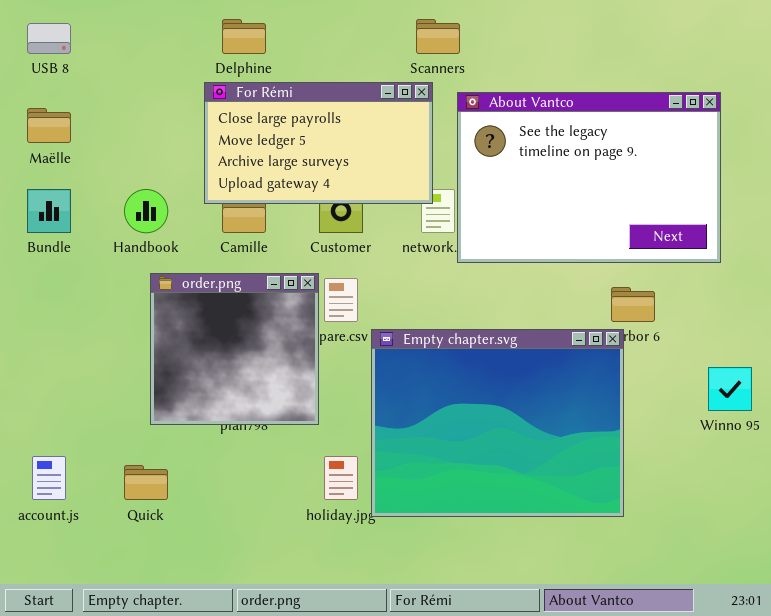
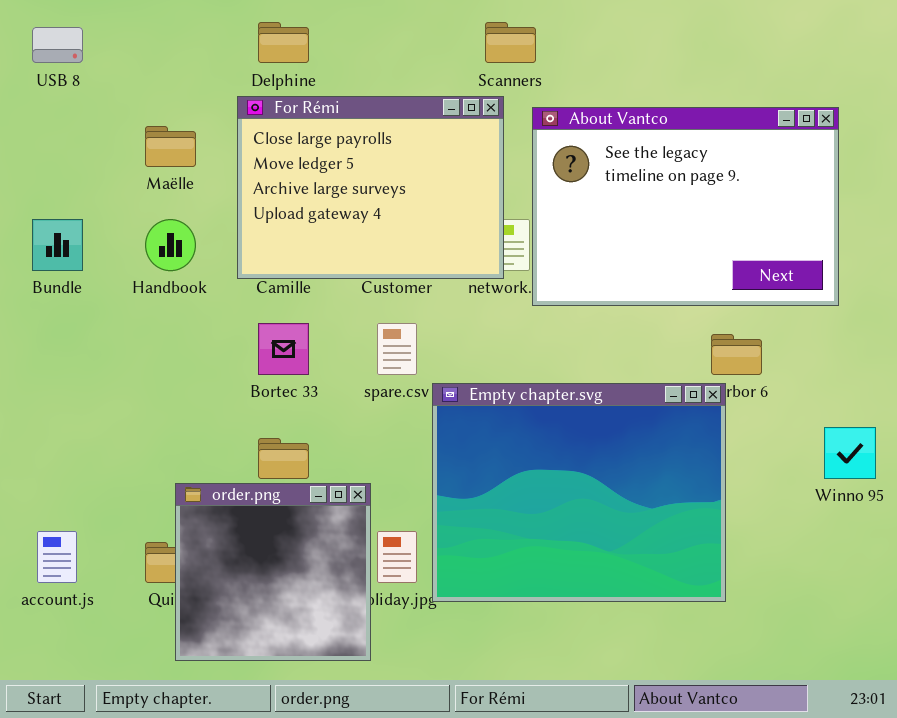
For Rémi: [204,82,433,204] -> [237,96,504,279], resized
Maëlle: [27,108,71,143] -> [145,126,196,167], moved
order.png: [150,273,319,425] -> [175,483,371,661], moved

